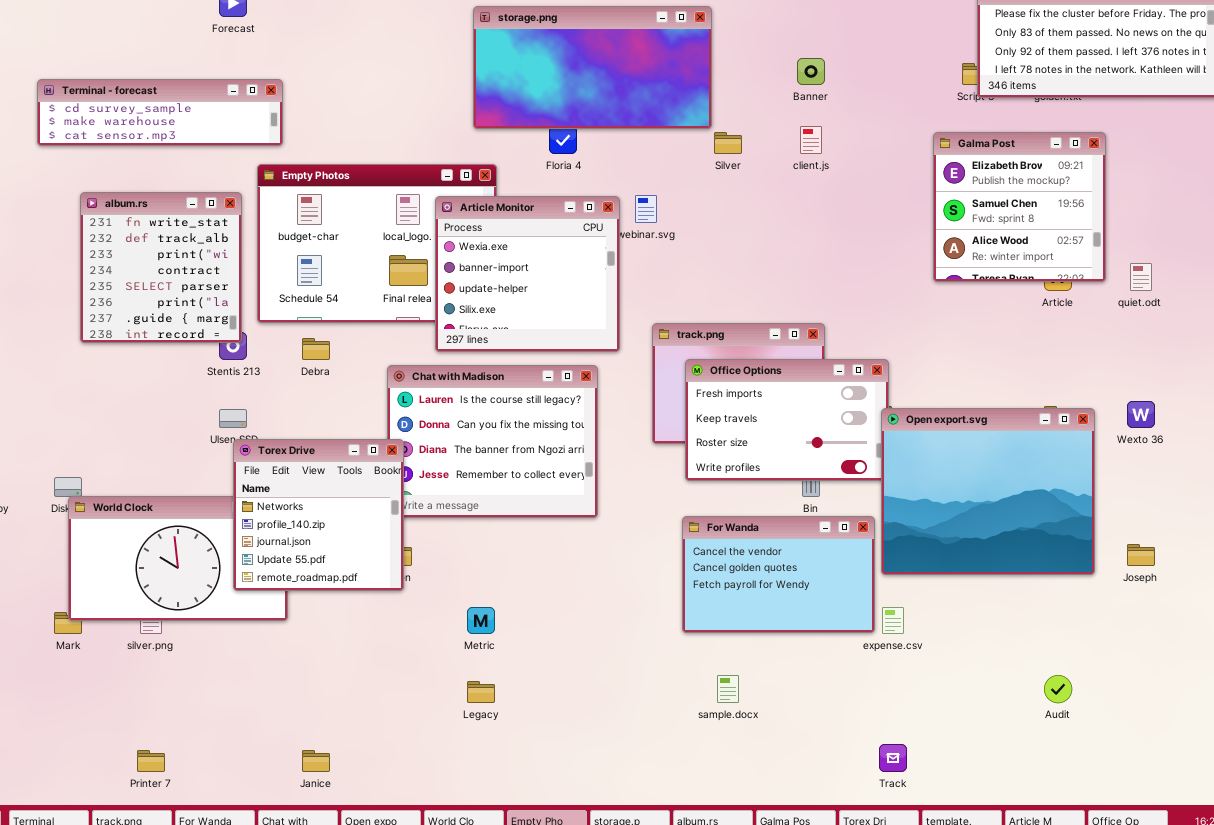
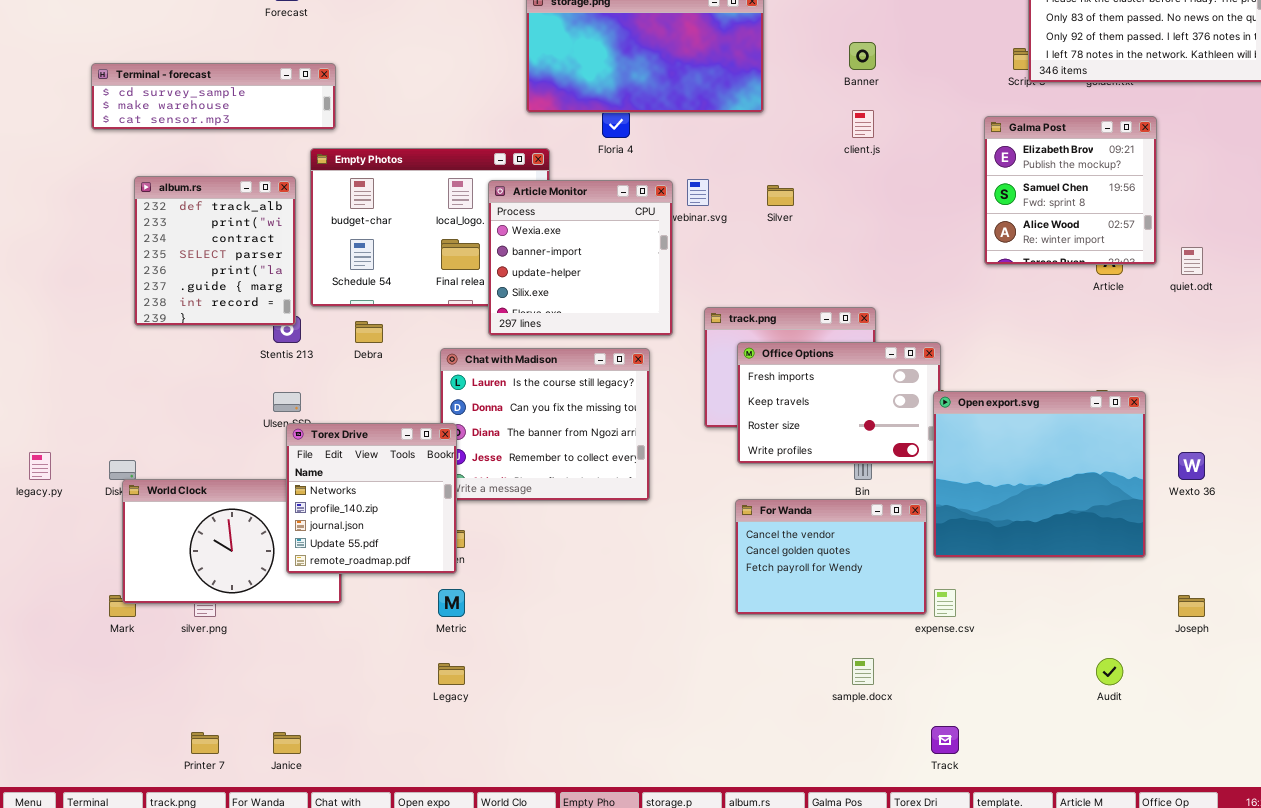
Silver: [714,132,742,154] -> [767,185,794,206], moved
album.rs: [80,192,242,343] -> [134,176,296,326], scrolled down 1 row
Wexto 36: [1127,401,1155,428] -> [1178,452,1205,480], moved
Joseph: [1127,544,1155,566] -> [1178,595,1205,617], moved
Metric: [467,607,495,634] -> [438,589,465,617], moved
sample.docx: [717,675,739,703] -> [852,658,874,685], moved
Legacy: [467,681,495,703] -> [438,663,465,685], moved
Janice: [302,750,330,772] -> [273,732,301,754], moved

